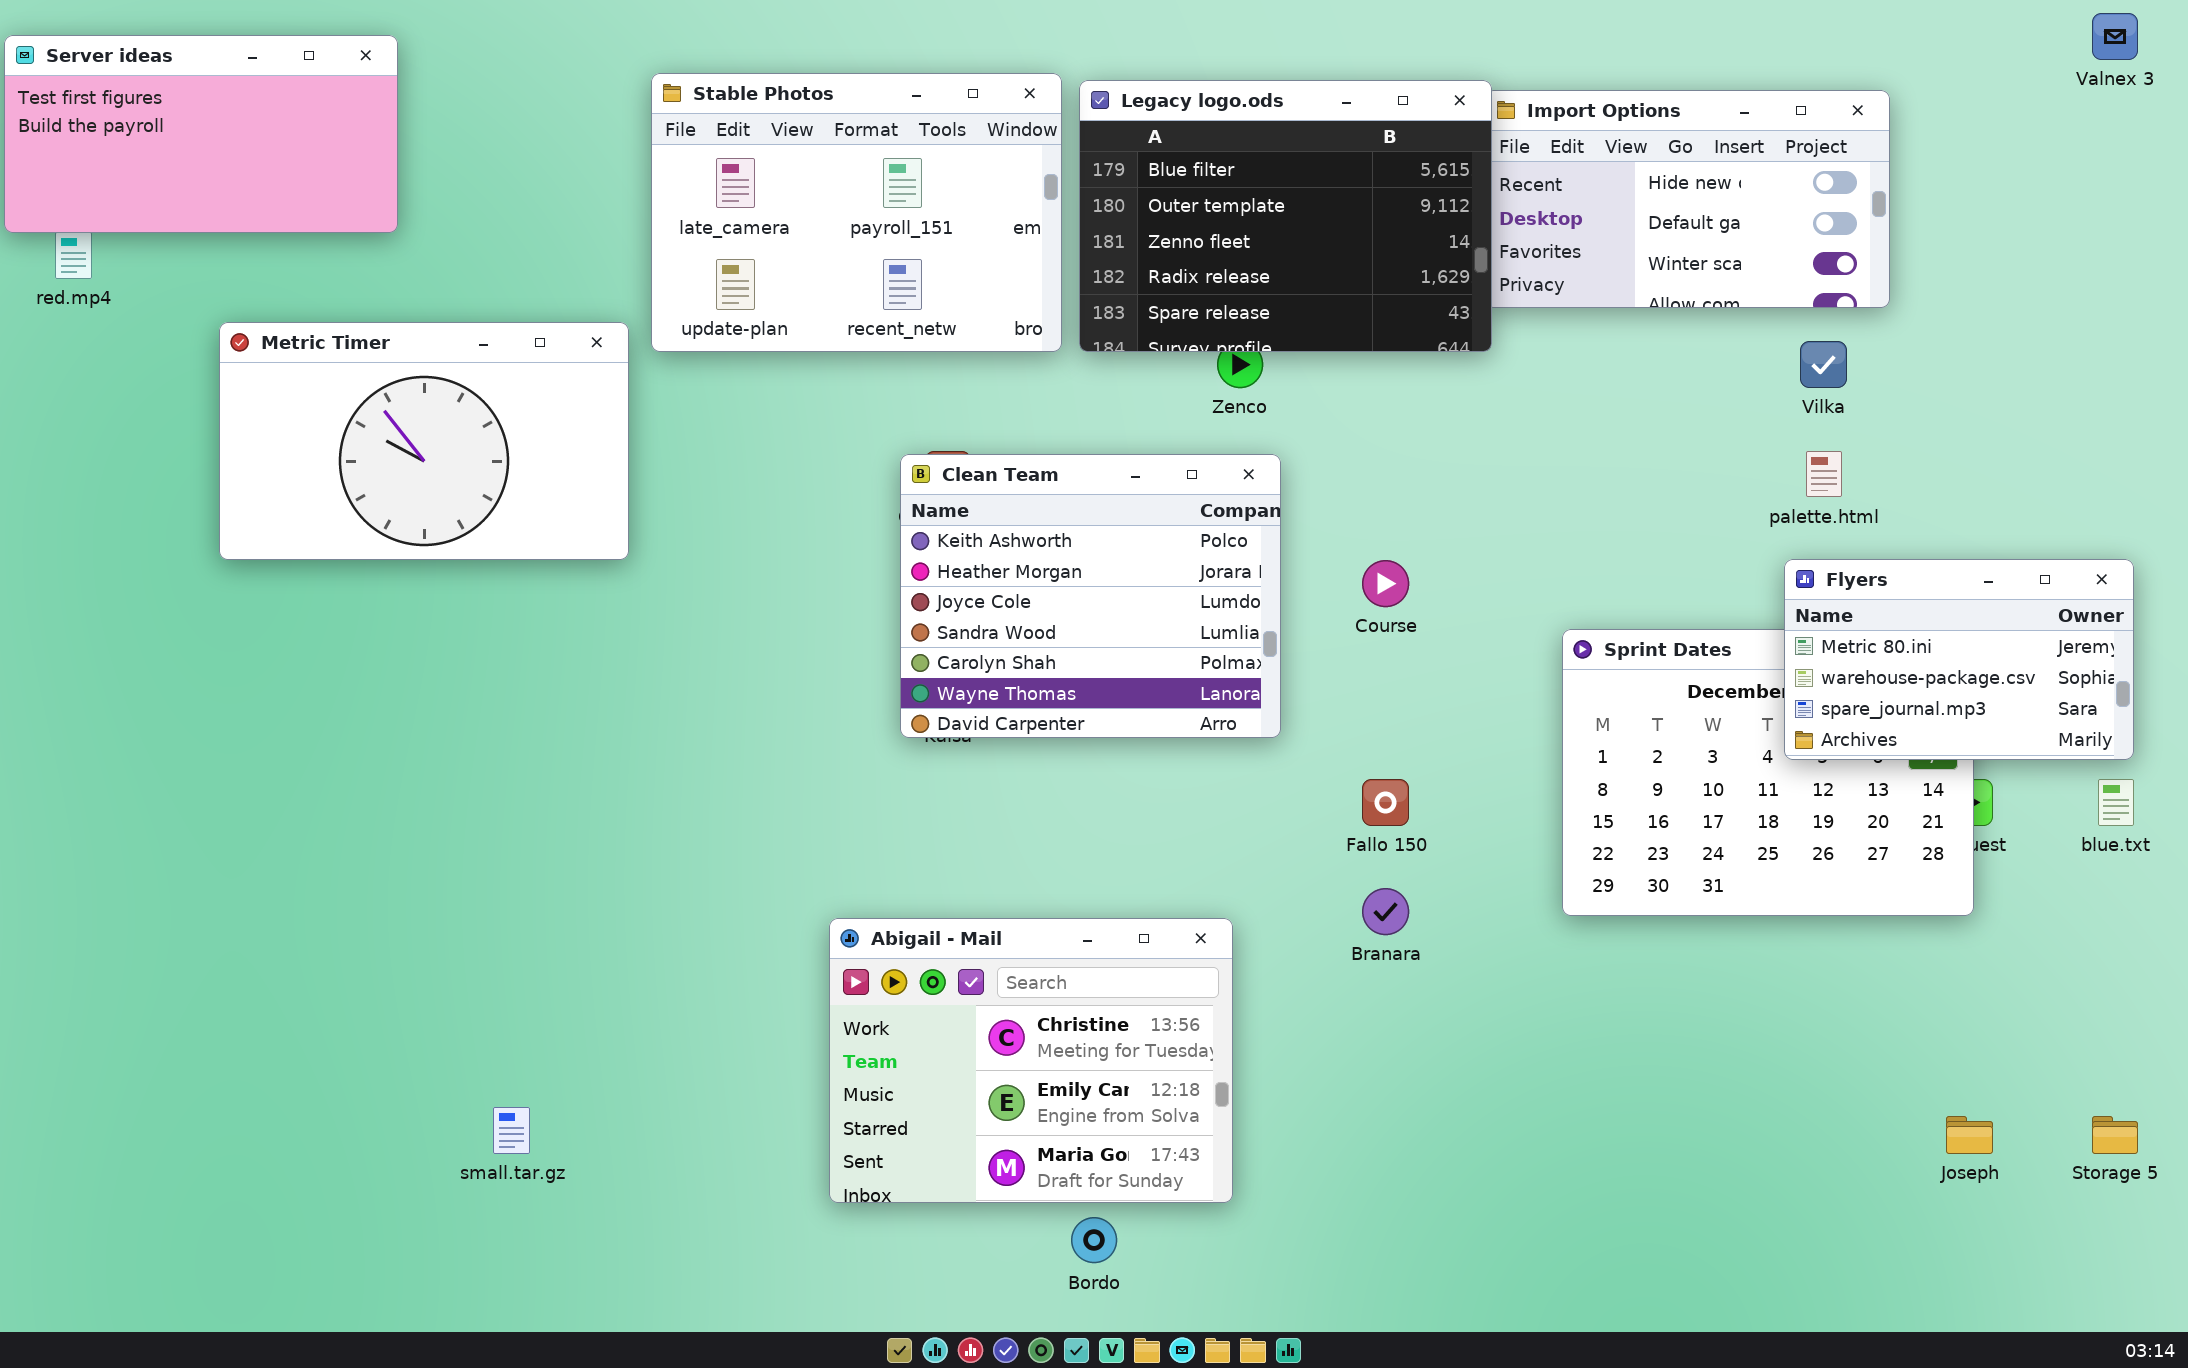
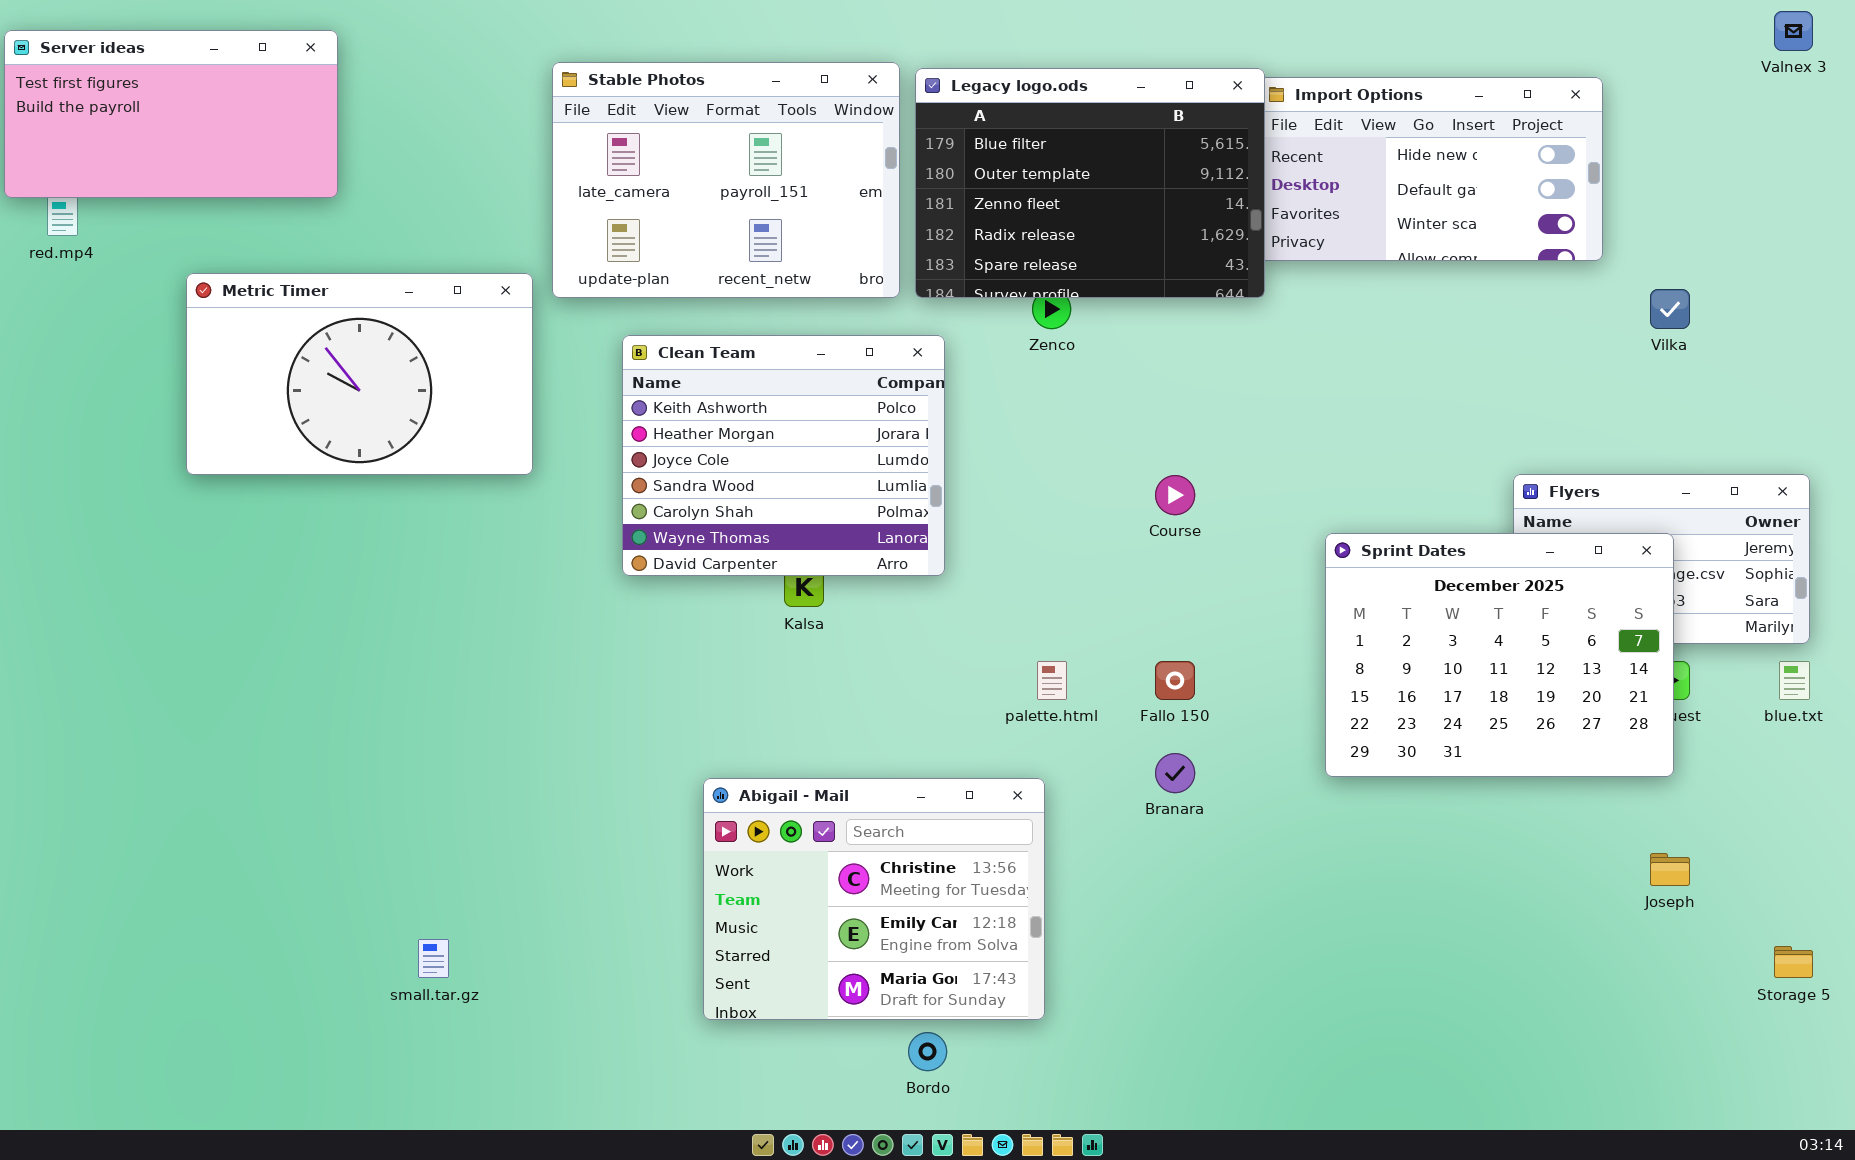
Vilka: [1800,341,1847,388] -> [1650,289,1690,329], moved
palette.html: [1806,451,1842,497] -> [1037,661,1067,700], moved
Clean Team: [900,454,1281,738] -> [622,335,945,576], moved
Sprint Dates: [1562,629,1974,916] -> [1325,533,1674,777], raised
Joseph: [1946,1116,1993,1154] -> [1650,853,1690,886], moved

